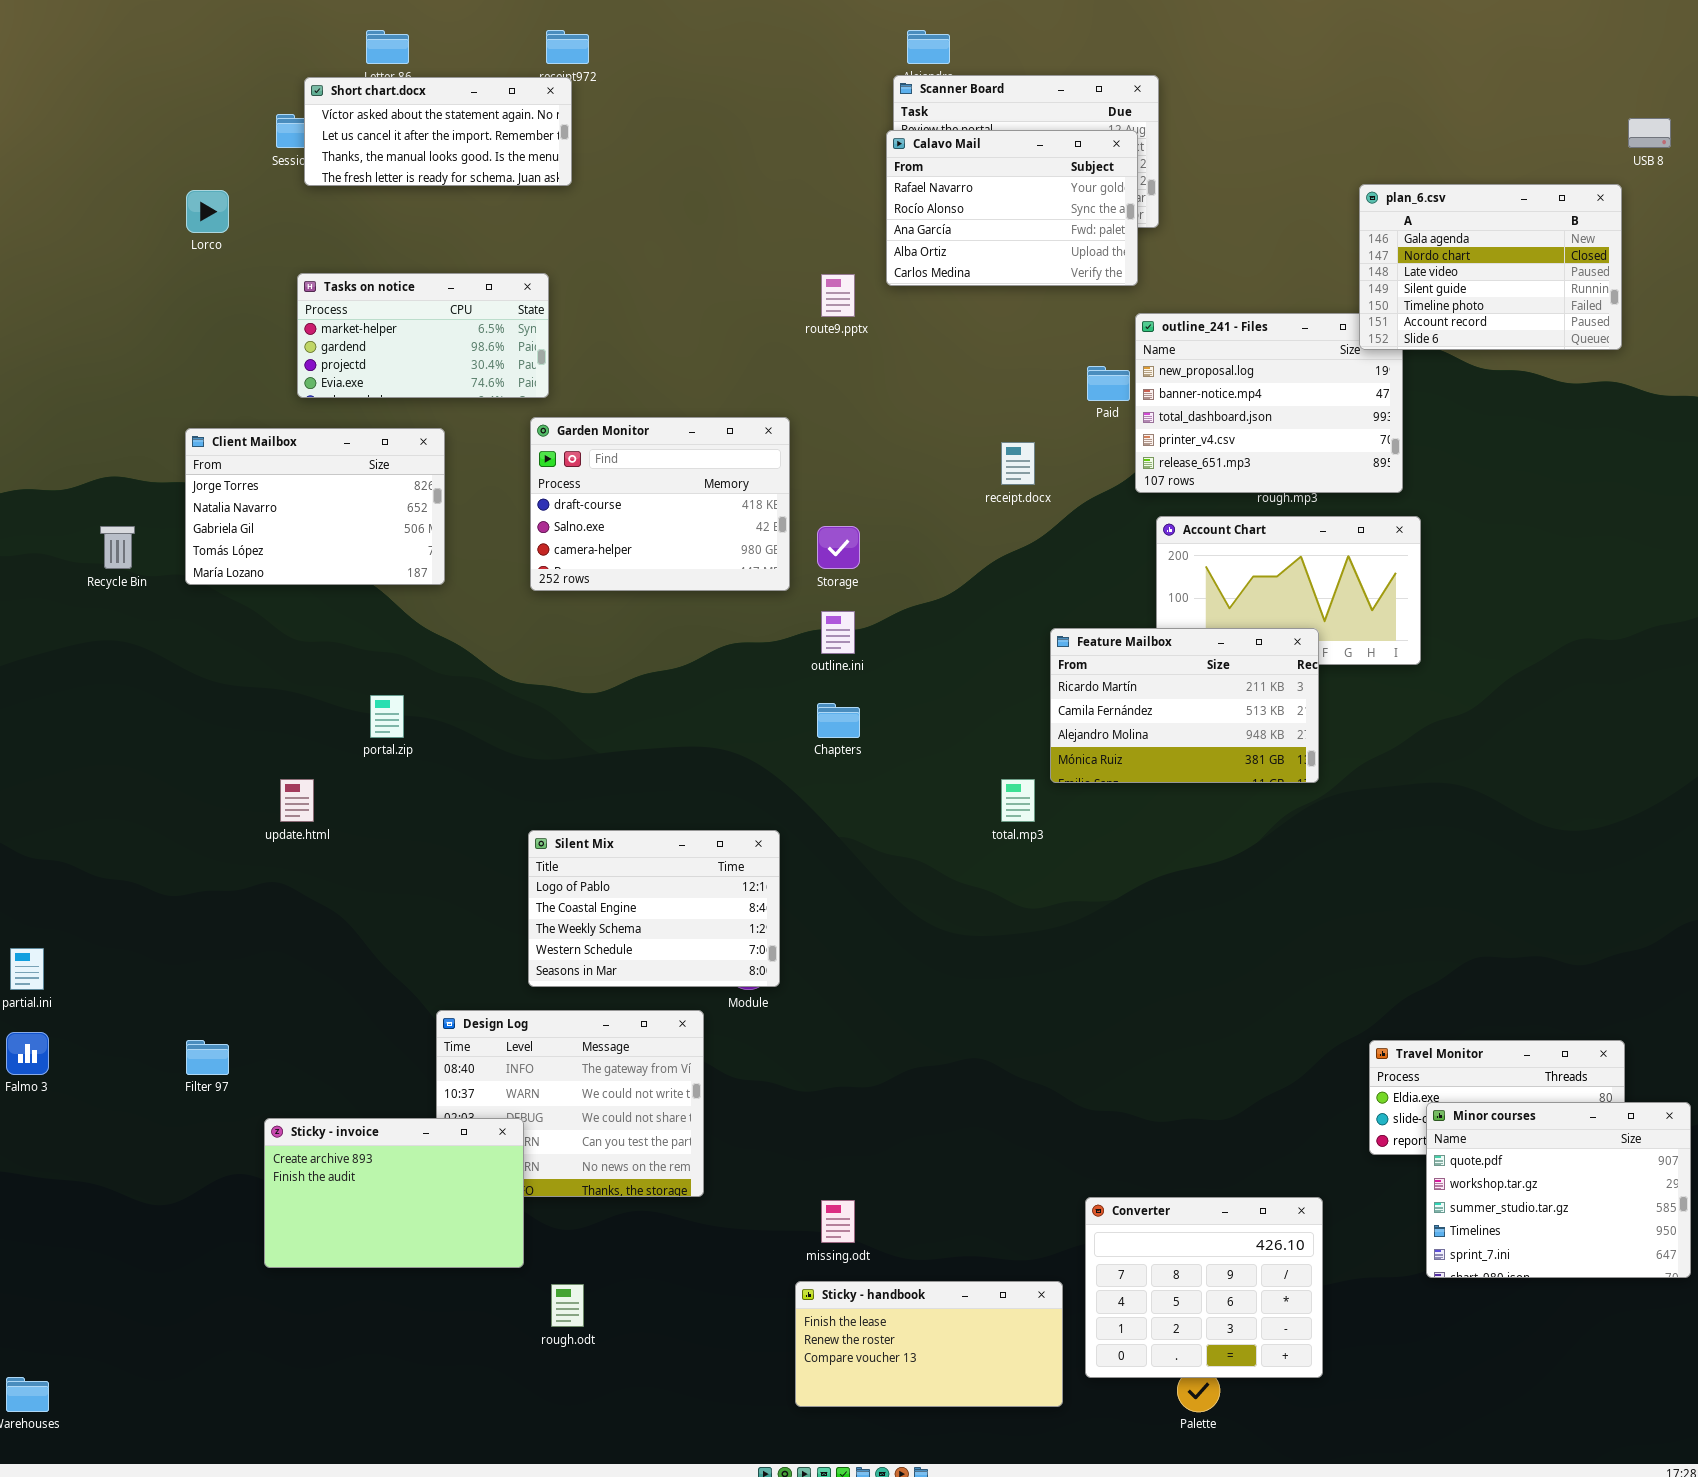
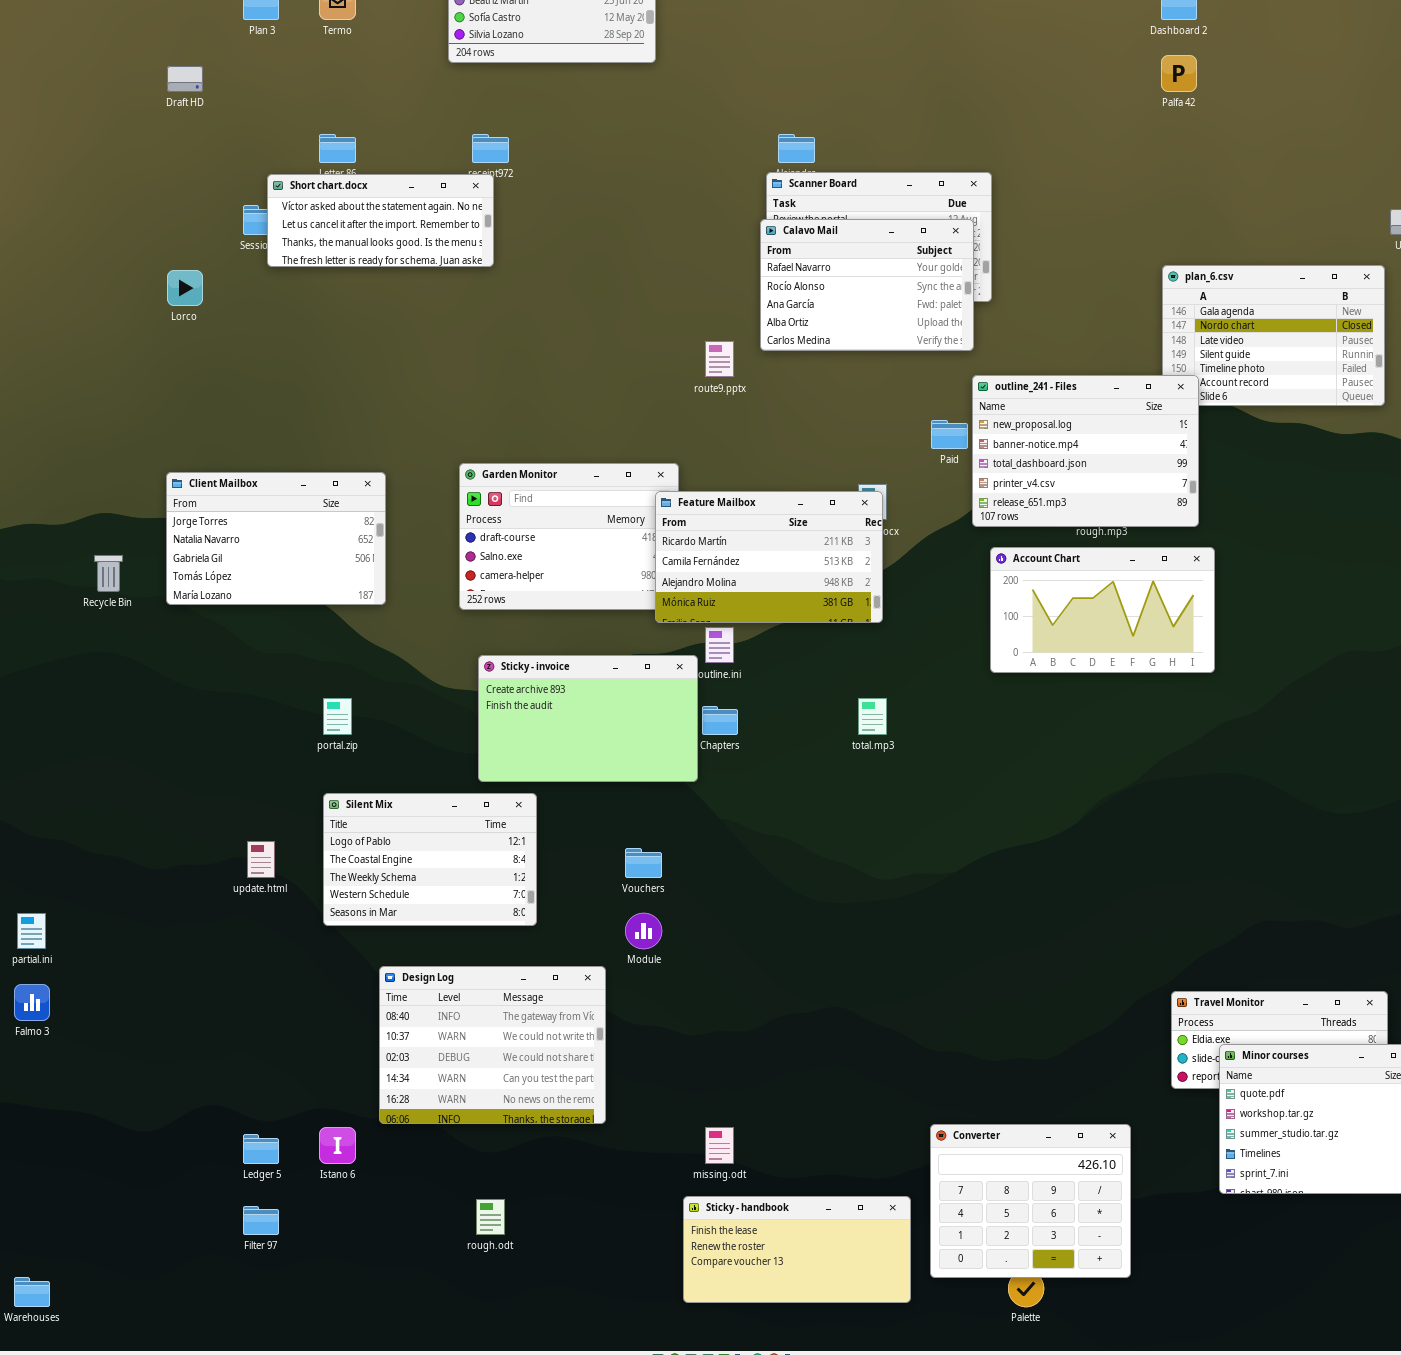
Tasks on notice: [297,273,549,398] -> none, closed
outline_241 - Files: [1135,313,1403,493] -> [972,375,1199,527], raised
Feature Mailbox: [1050,628,1319,783] -> [655,491,883,623], moved
update.html: [280,779,314,822] -> [247,841,275,878], moved
total.mp3: [1001,779,1035,822] -> [858,698,887,735], moved
Silent Mix: [528,830,780,987] -> [323,793,537,926], moved
Filter 97: [186,1040,229,1075] -> [243,1206,279,1235], moved
Sticky - invoice: [264,1118,524,1268] -> [478,655,698,782], moved

